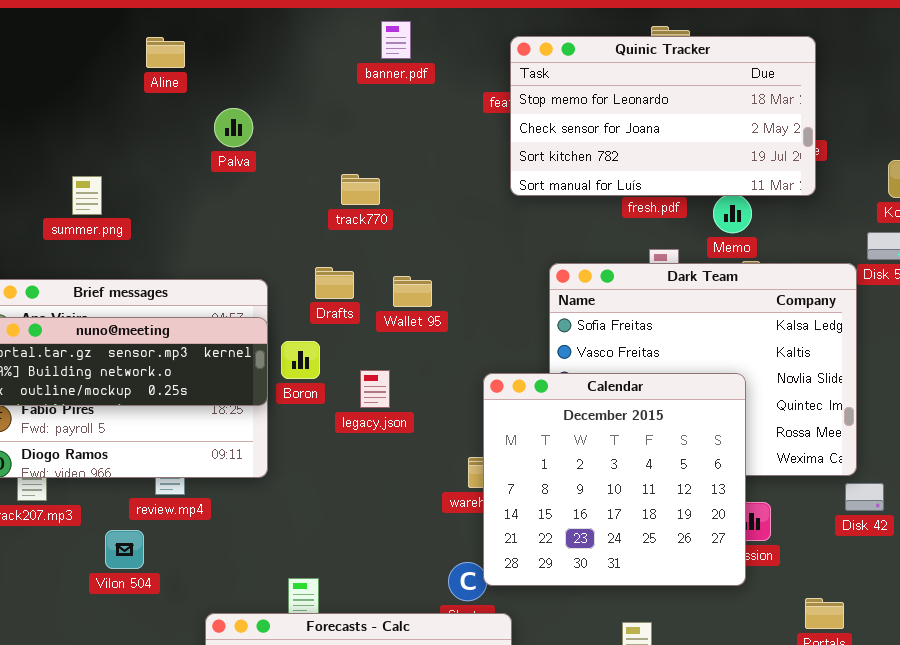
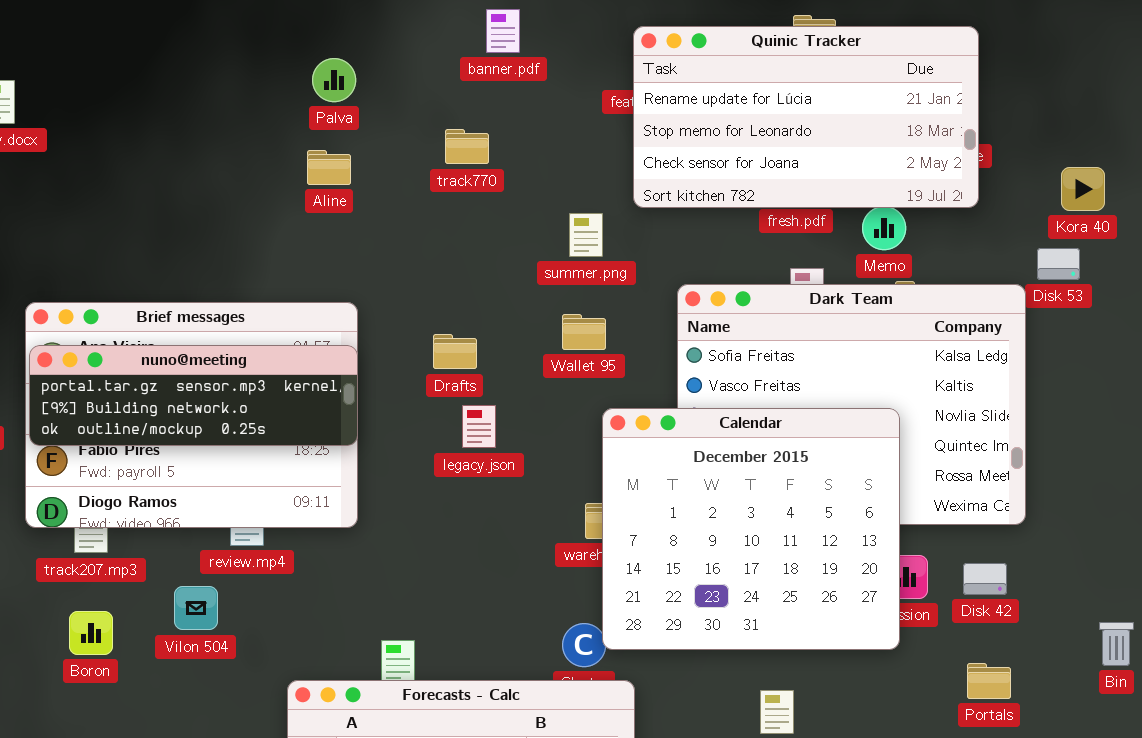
Quinic Tracker: [510,36,816,196] -> [633,26,979,208], scrolled up 1 row
Aline: [146,37,185,68] -> [307,150,351,185], moved
Palva: [214,108,253,147] -> [312,58,356,102], moved
track770: [341,174,380,205] -> [445,129,489,164], moved
summer.png: [72,176,102,215] -> [569,213,603,257], moved
Drafts: [315,267,354,299] -> [433,334,477,369], moved
Wallet 95: [393,276,432,307] -> [562,314,606,350], moved
Boron: [281,341,320,379] -> [69,611,113,655], moved
Disk 42: [845,483,884,511] -> [963,563,1007,595], moved

